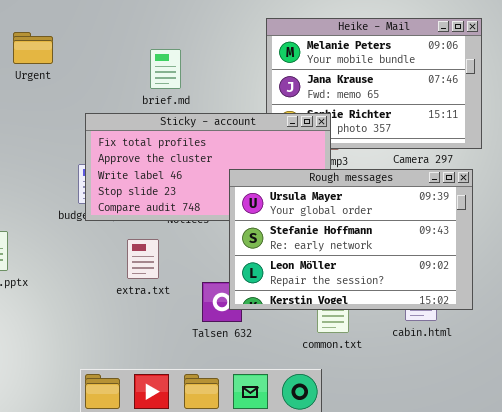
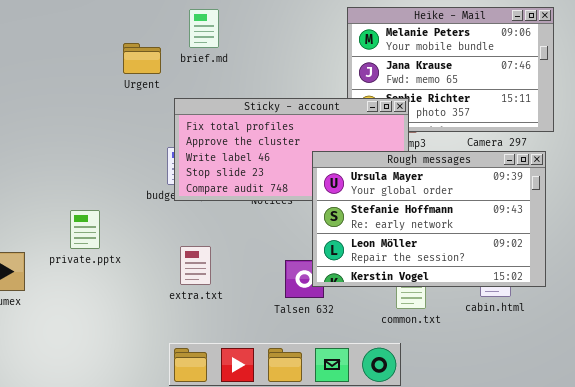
Urgent: [13,32,53,64] -> [123,43,161,74], moved
brief.md: [150,49,181,89] -> [189,9,219,48], moved
extra.txt: [127,239,159,279] -> [180,246,211,285], moved

